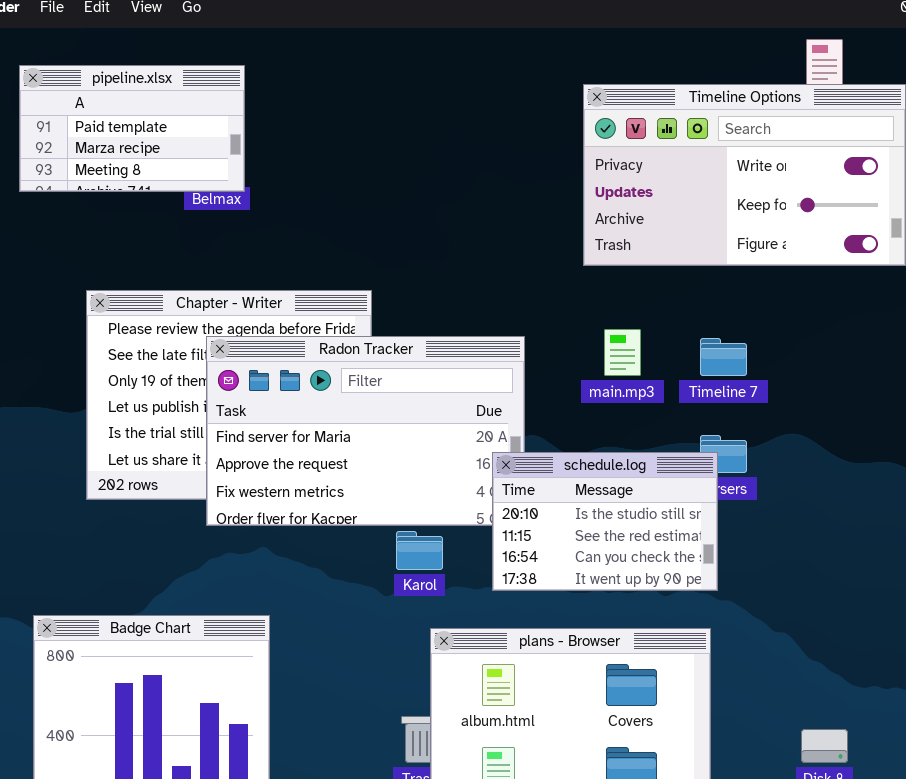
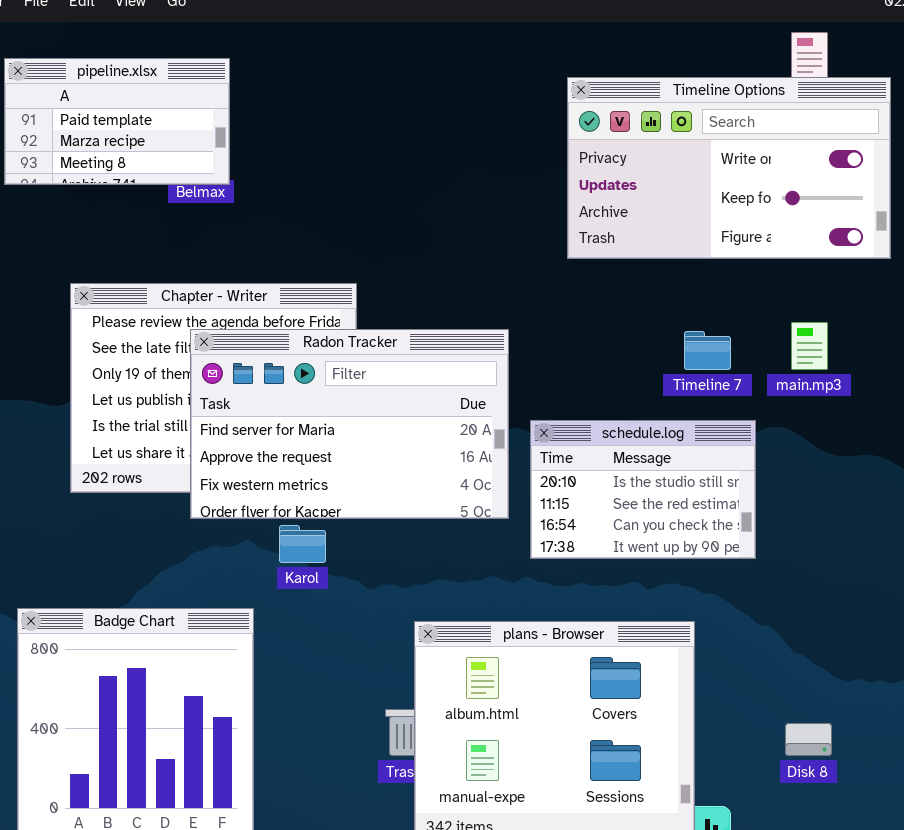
main.mp3: [604,329,641,376] -> [791,322,828,370], moved
schedule.log: [492,452,718,591] -> [530,420,756,559], moved
Karol: [396,531,443,570] -> [279,525,326,563], moved

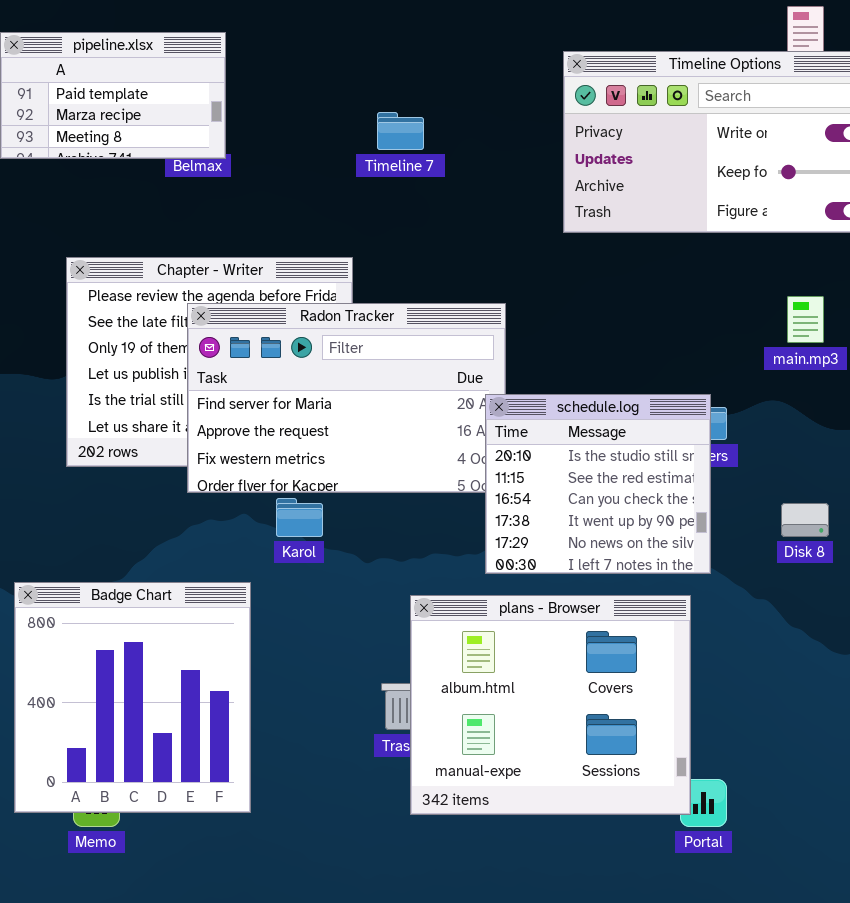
Timeline 7: [684,331,731,370] -> [377,112,424,150], moved
schedule.log: [530,420,756,559] -> [485,394,711,574], moved, resized
Disk 8: [785,723,832,756] -> [781,503,829,537], moved

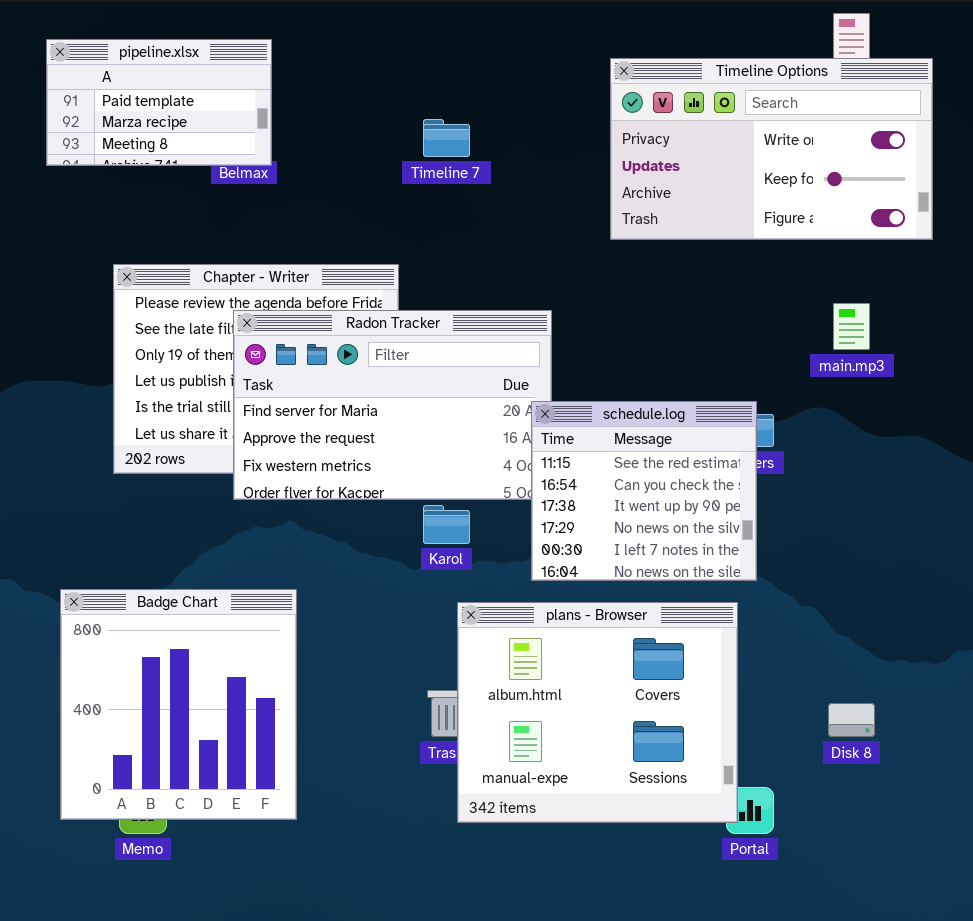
schedule.log: [485,394,711,574] -> [531,401,757,581], scrolled down 1 row
Karol: [276,498,323,537] -> [423,505,470,544], moved
Disk 8: [781,503,829,537] -> [828,703,875,737], moved

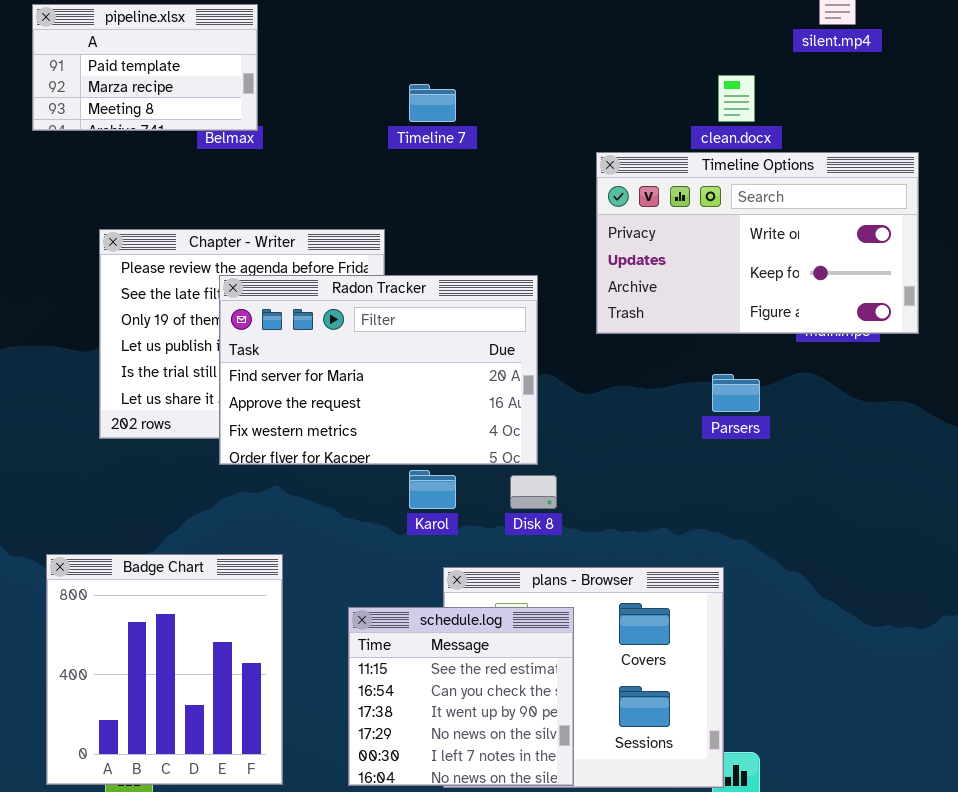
Timeline Options: [610,58,933,240] -> [596,152,919,334], moved
schedule.log: [531,401,757,581] -> [348,607,574,786], moved
Disk 8: [828,703,875,737] -> [510,475,557,509], moved

